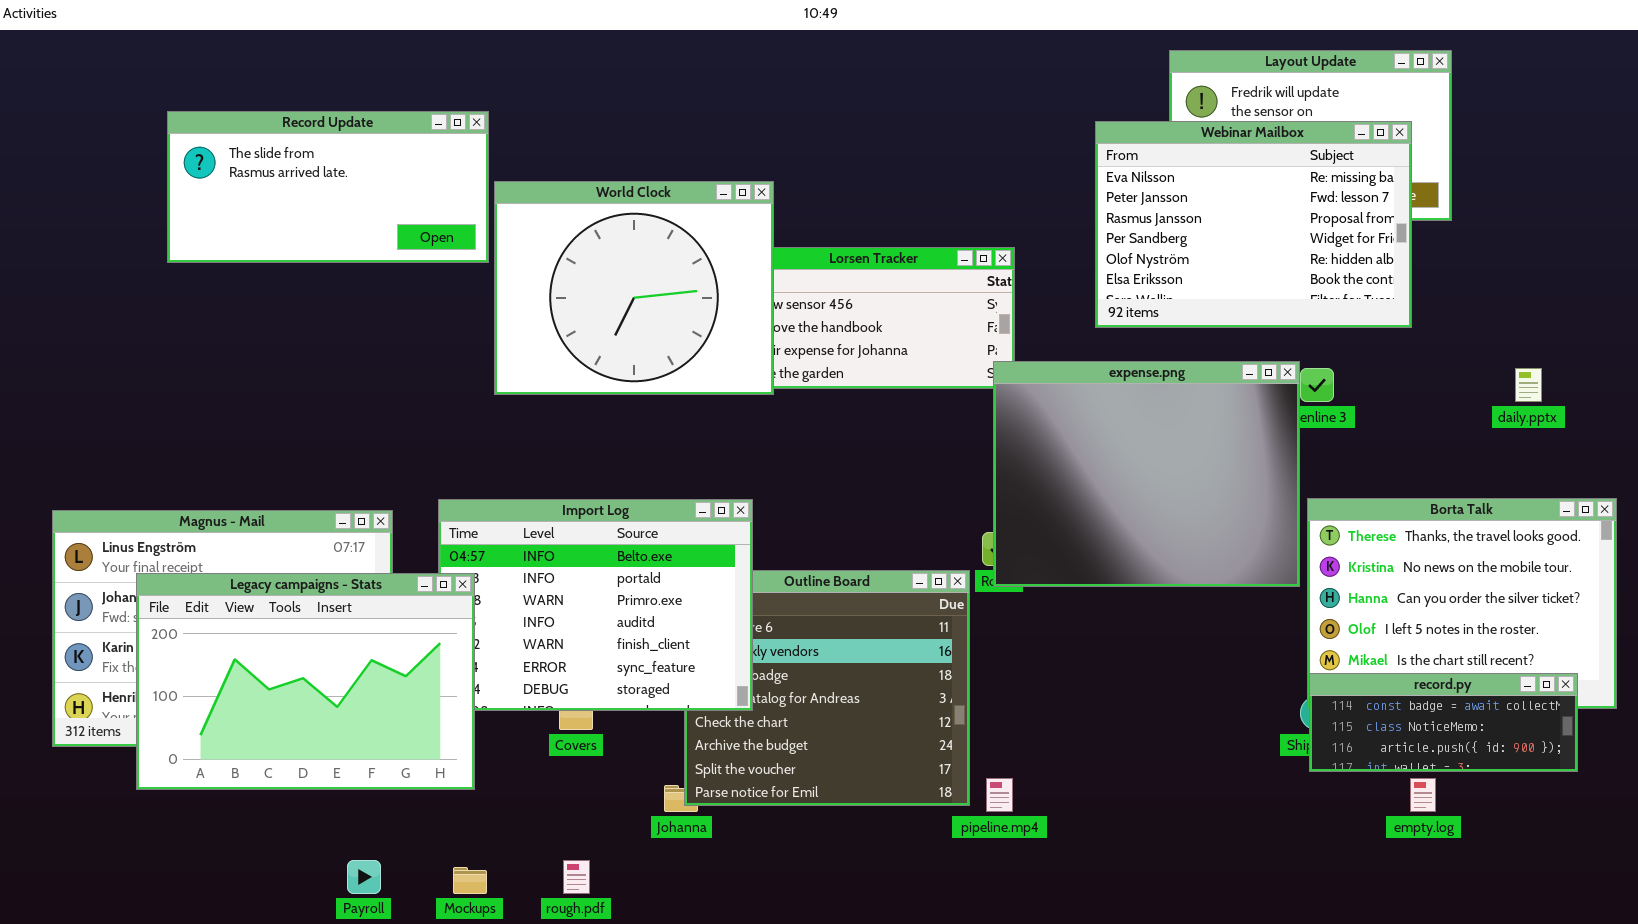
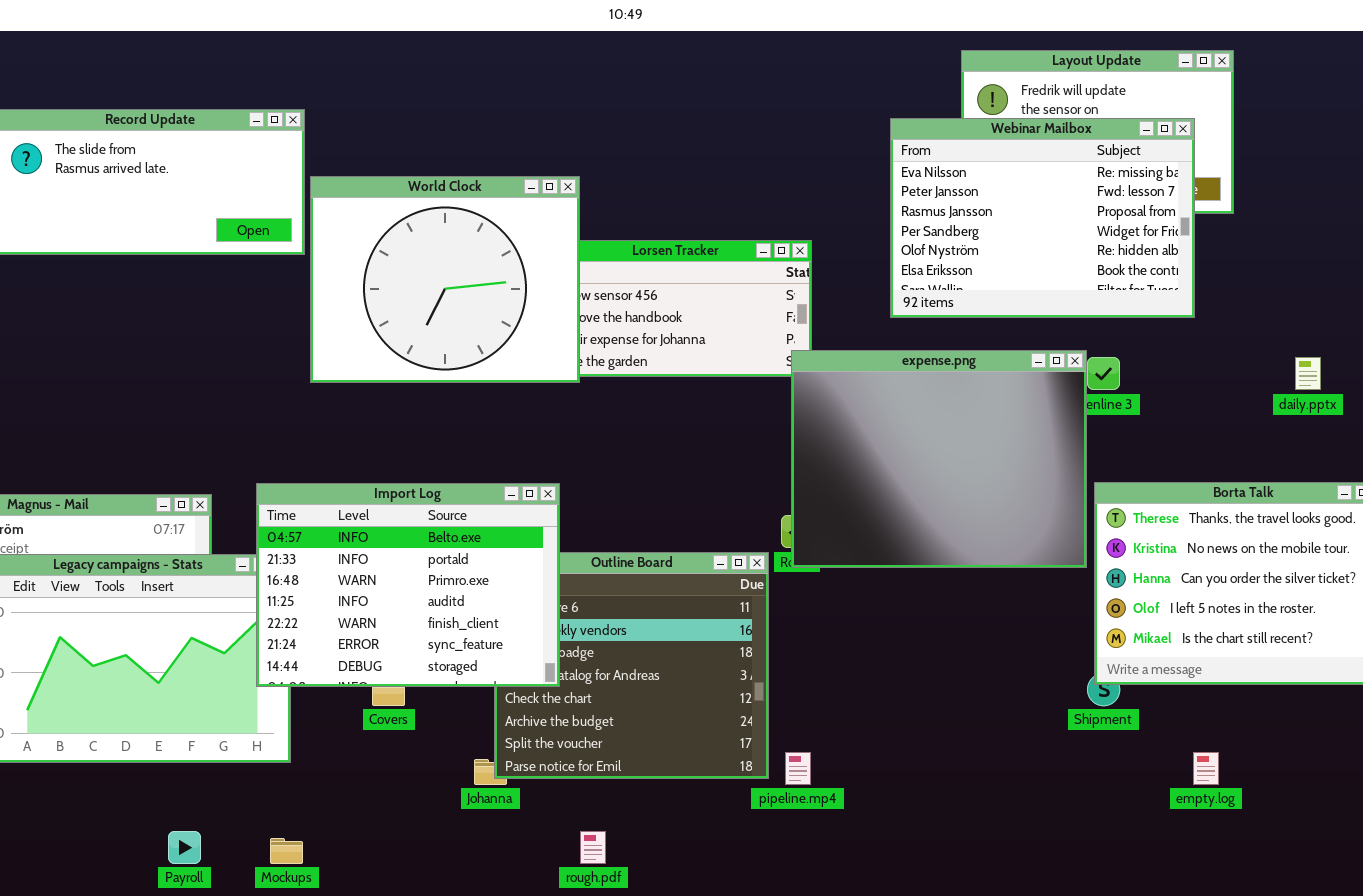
Import Log: [438,499,753,711] -> [256,483,560,687], raised
record.py: [1309,673,1578,772] -> none, closed
rough.pdf: [563,860,590,894] -> [580,831,606,864], moved

